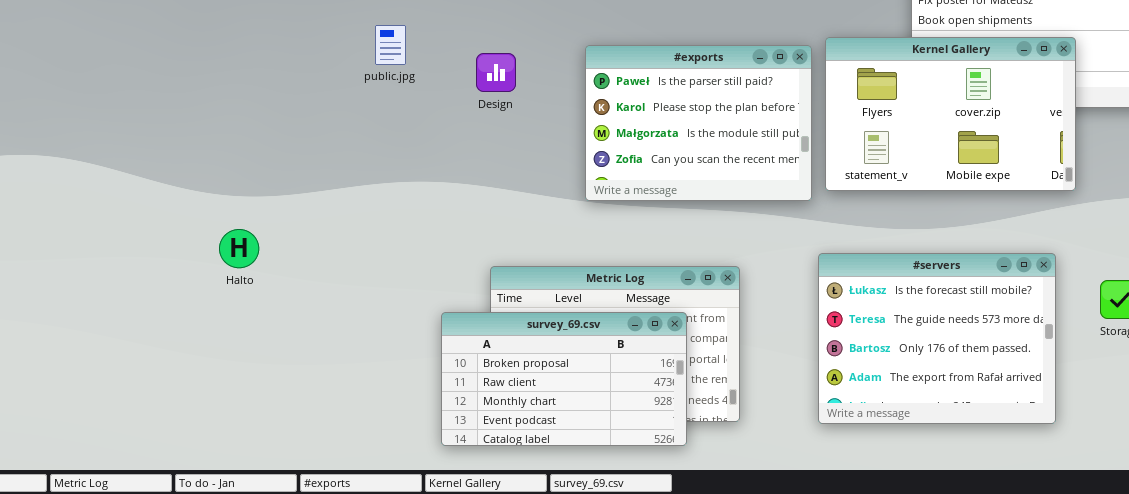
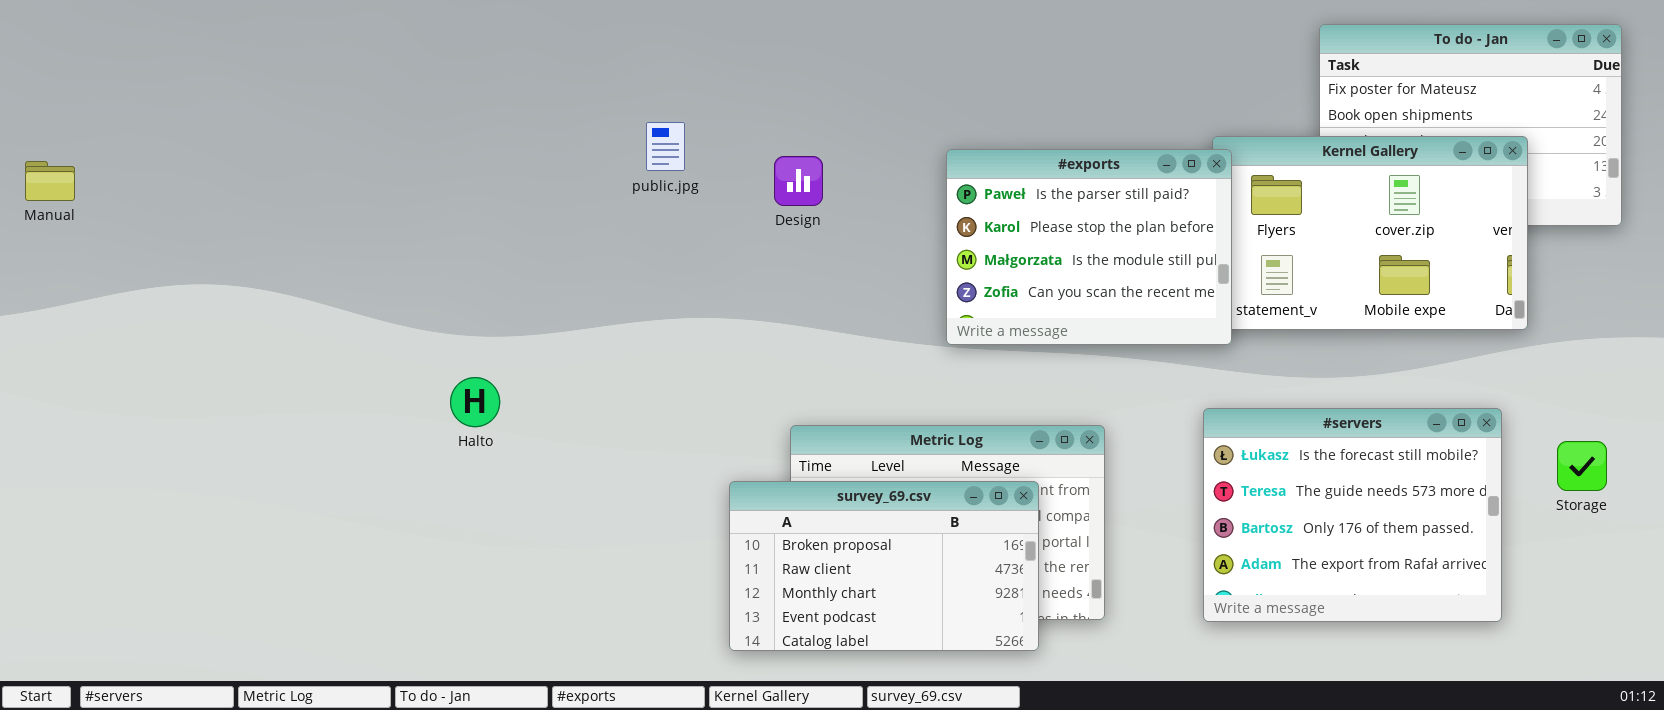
#exports: [585,45,812,201] -> [946,149,1232,345], moved

